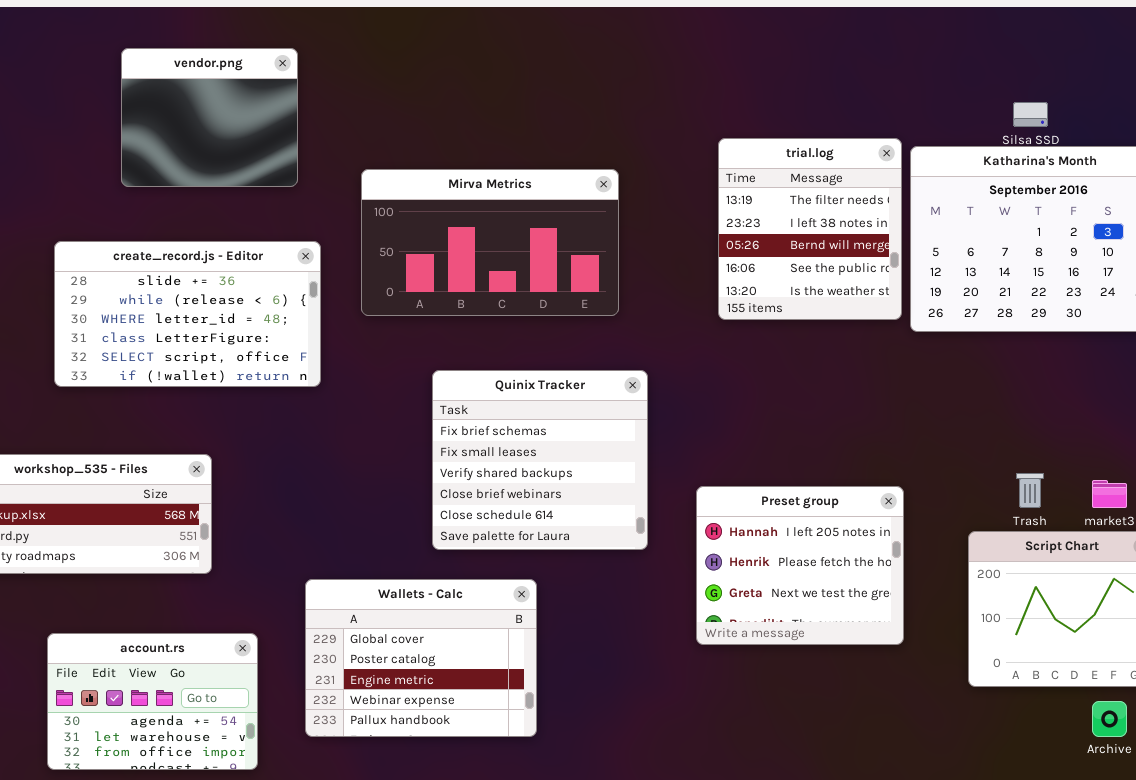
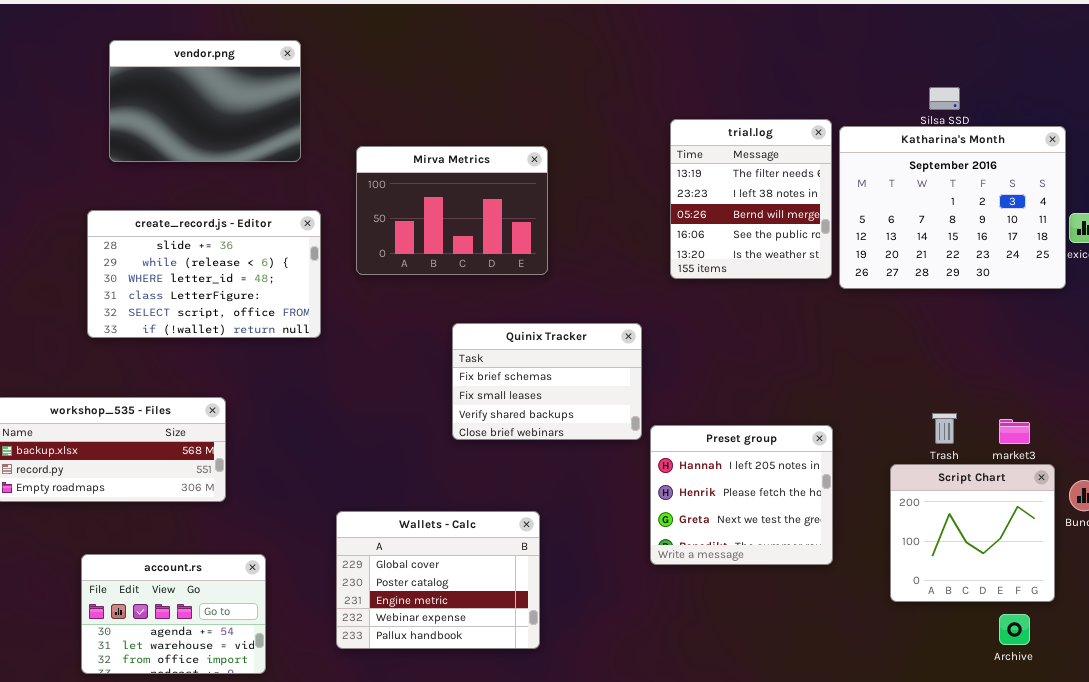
vendor.png: [121,48,298,187] -> [109,40,301,162], resized
Mirva Metrics: [361,169,619,316] -> [356,146,548,275], resized
Quinix Tracker: [432,370,648,550] -> [452,323,642,440], moved, resized
Wallets - Calc: [305,579,537,737] -> [336,511,540,649], moved

